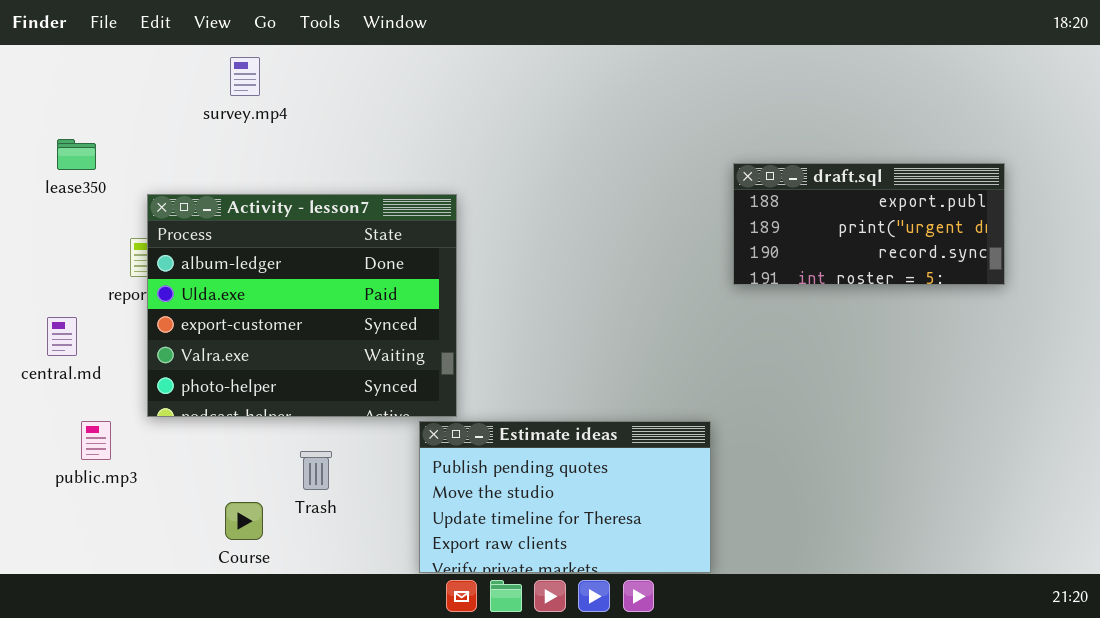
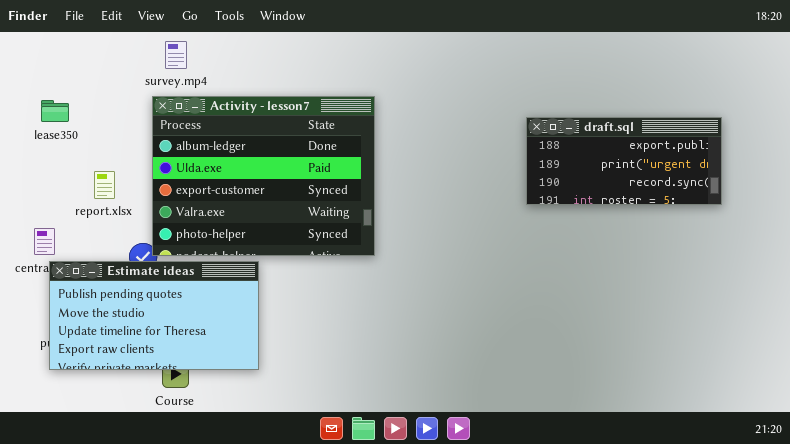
Activity - lesson7: [147,194,457,417] -> [152,96,375,256], moved
Estimate ideas: [419,421,711,573] -> [49,261,259,370], moved

